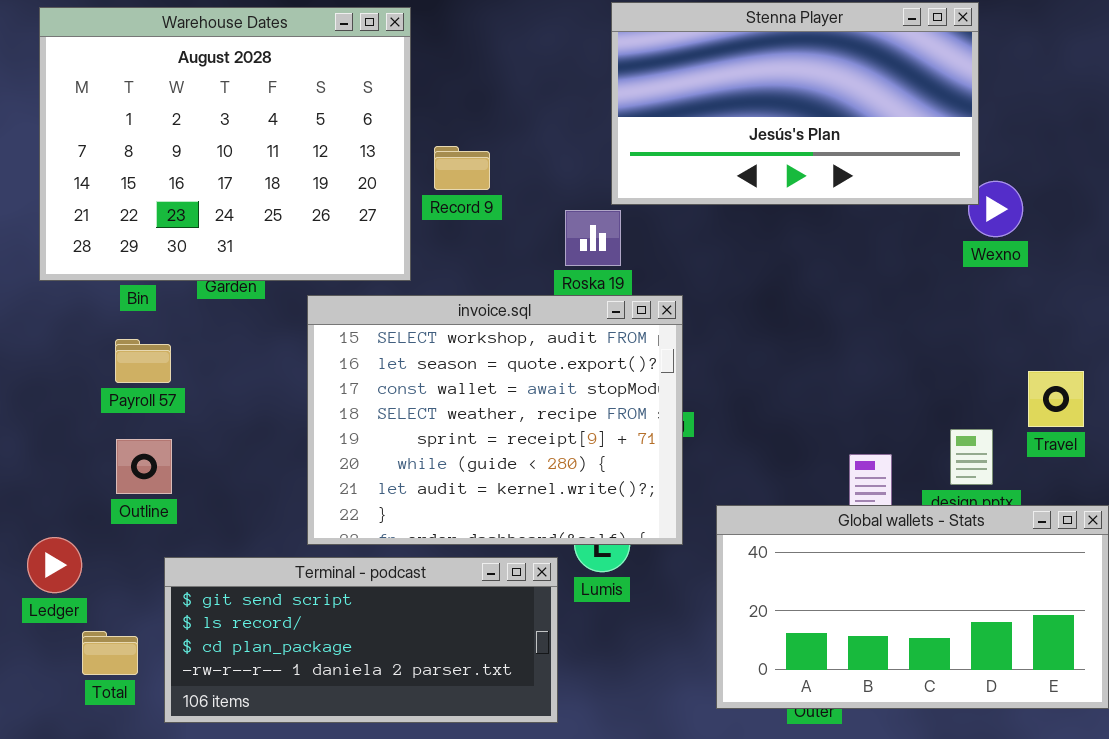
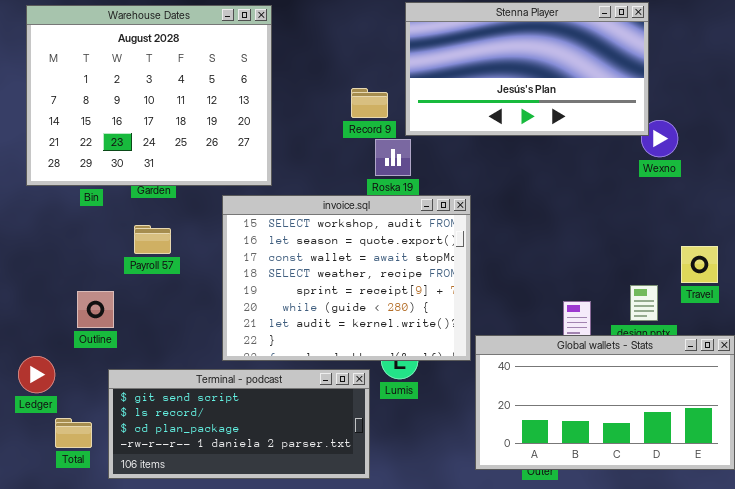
Record 9: [434,146,490,190] -> [351,88,388,118], moved
invoice.sql: [307,295,683,545] -> [222,195,471,361], moved
Payroll 57: [115,339,171,383] -> [134,225,171,254], moved

